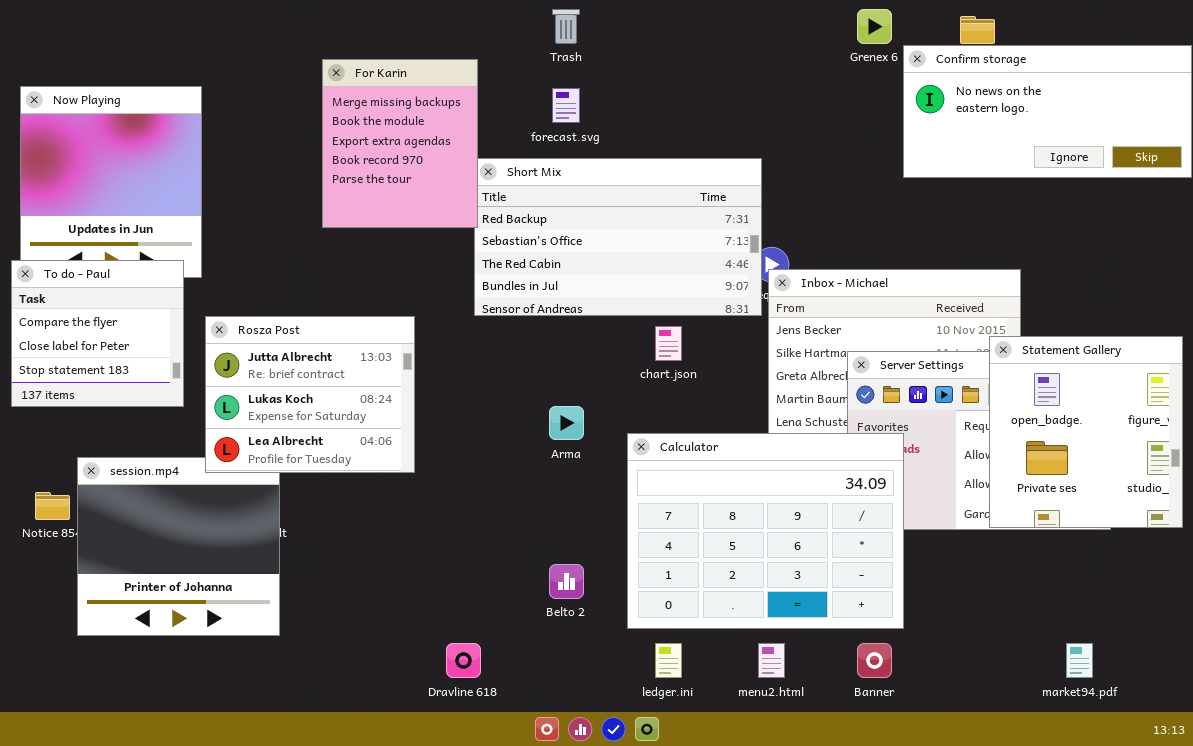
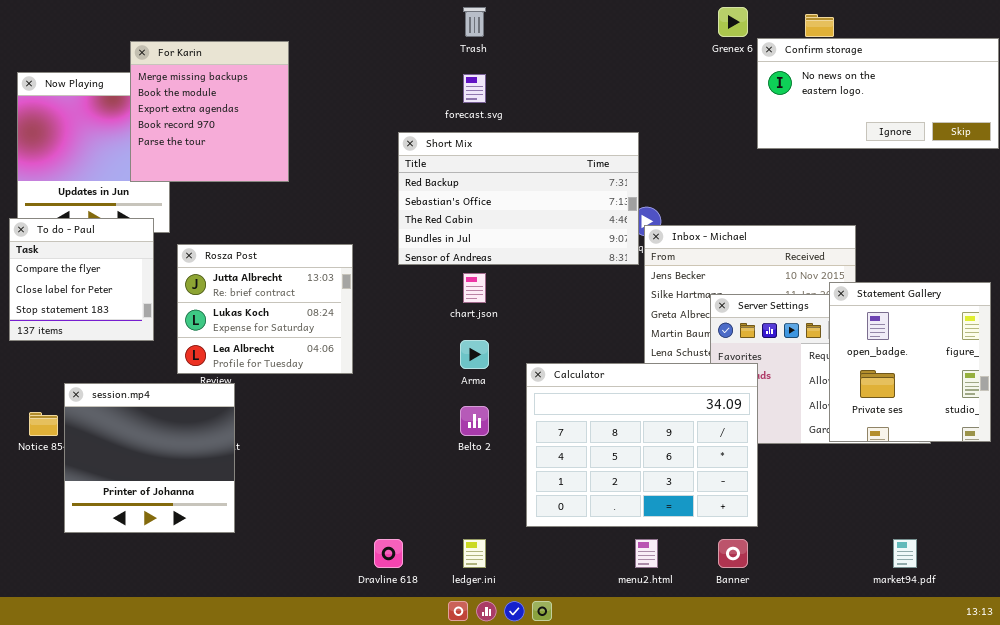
For Karin: [322,59,478,228] -> [130,41,289,182], moved, resized
Rosza Post: [205,316,415,473] -> [177,244,353,374], moved
chart.json: [655,326,682,361] -> [463,273,486,303], moved
Belto 2: [549,564,584,599] -> [460,406,489,436], moved
ledger.ini: [655,643,682,678] -> [463,539,486,568], moved

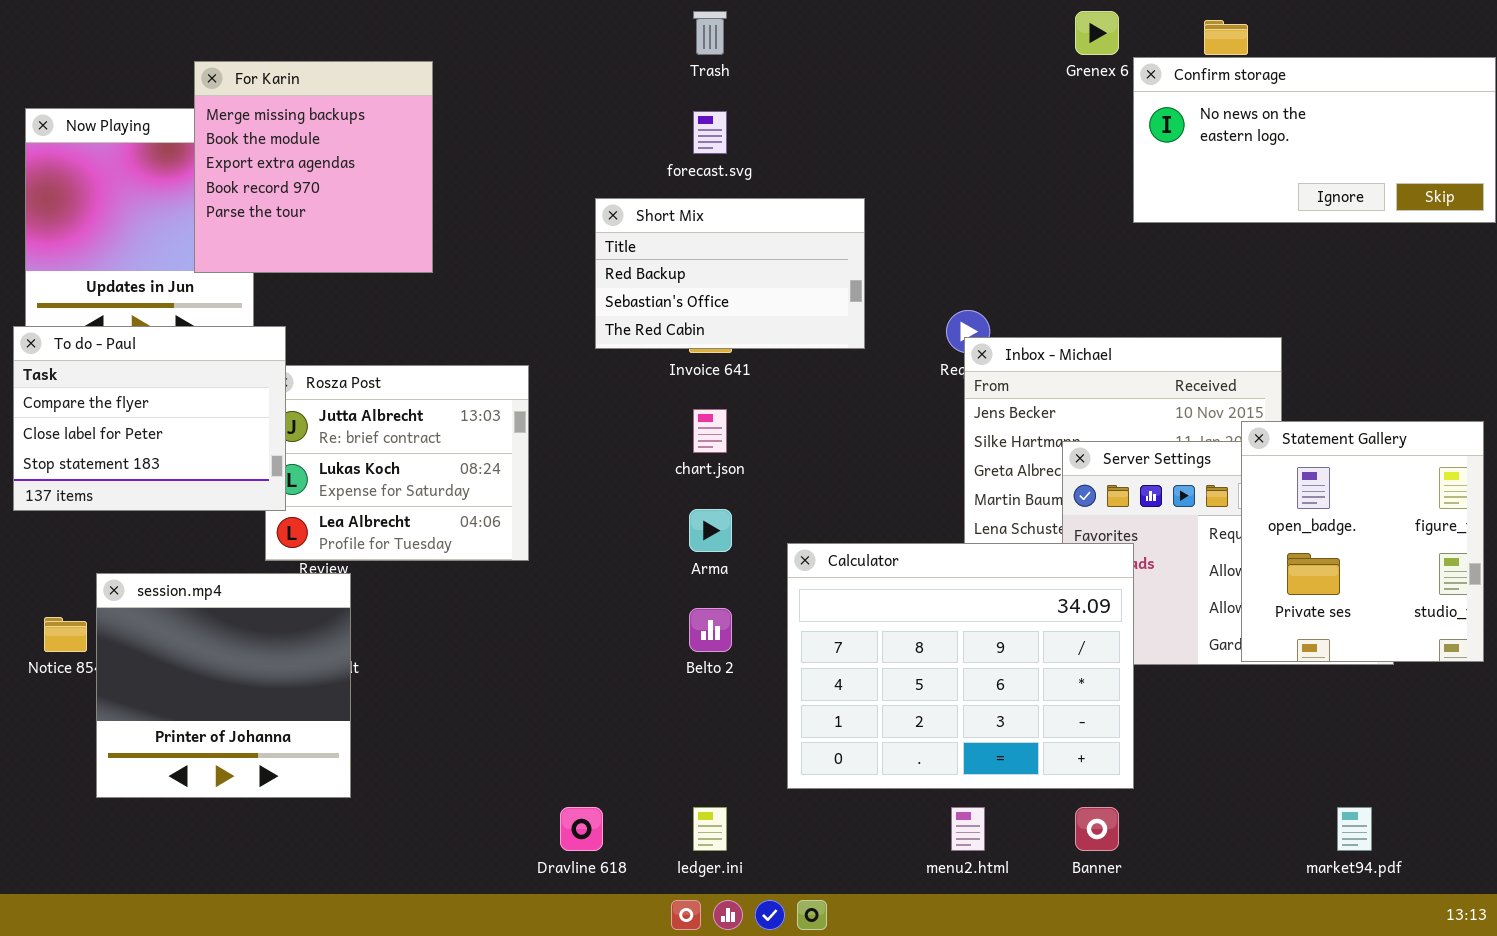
Short Mix: [398,132,639,265] -> [595,198,865,349], resized
To do - Paul: [9,218,154,341] -> [13,326,286,511], resized

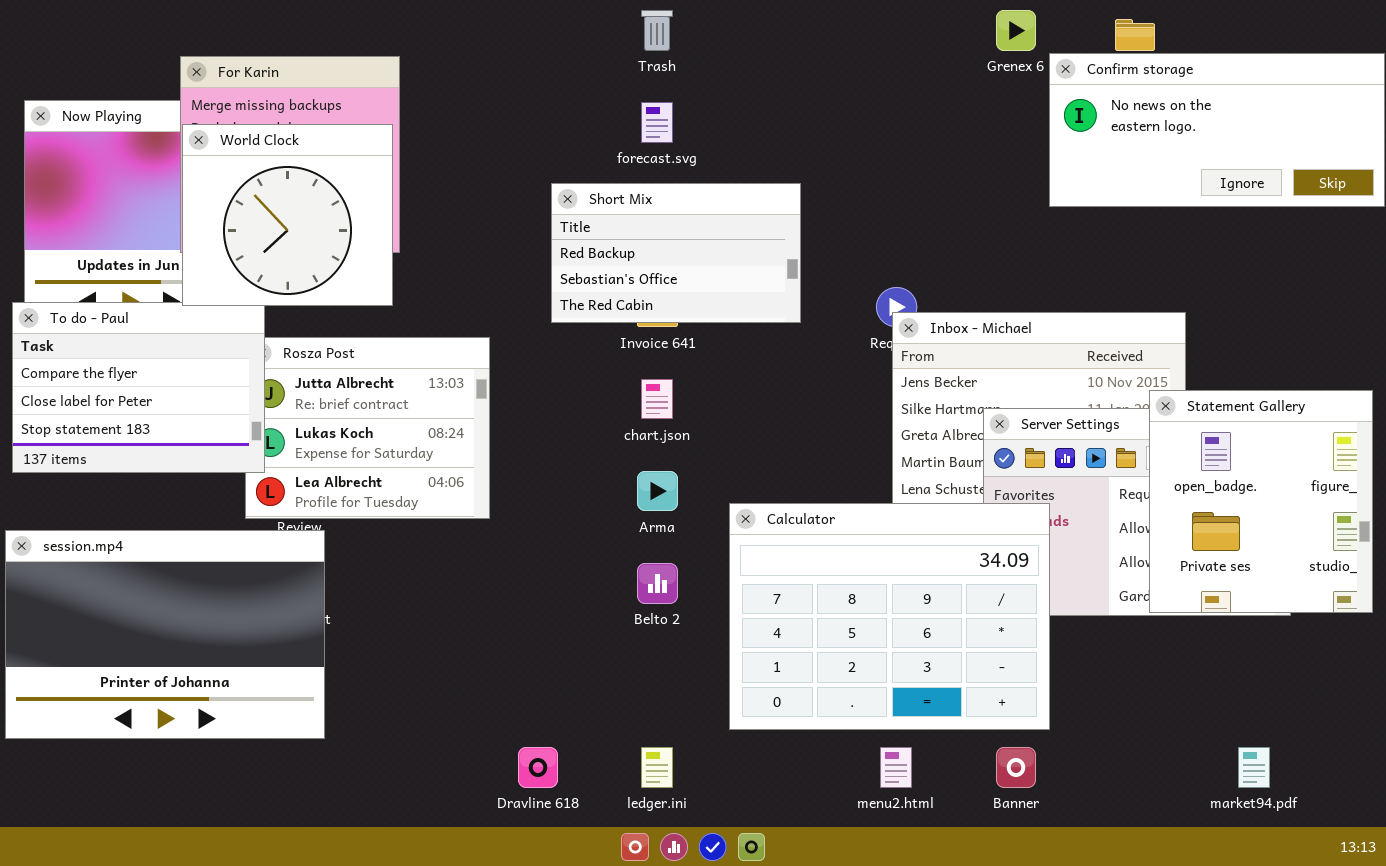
World Clock: none -> [182,124,393,306], opened
session.mp4: [96,573,351,798] -> [5,530,325,739], resized

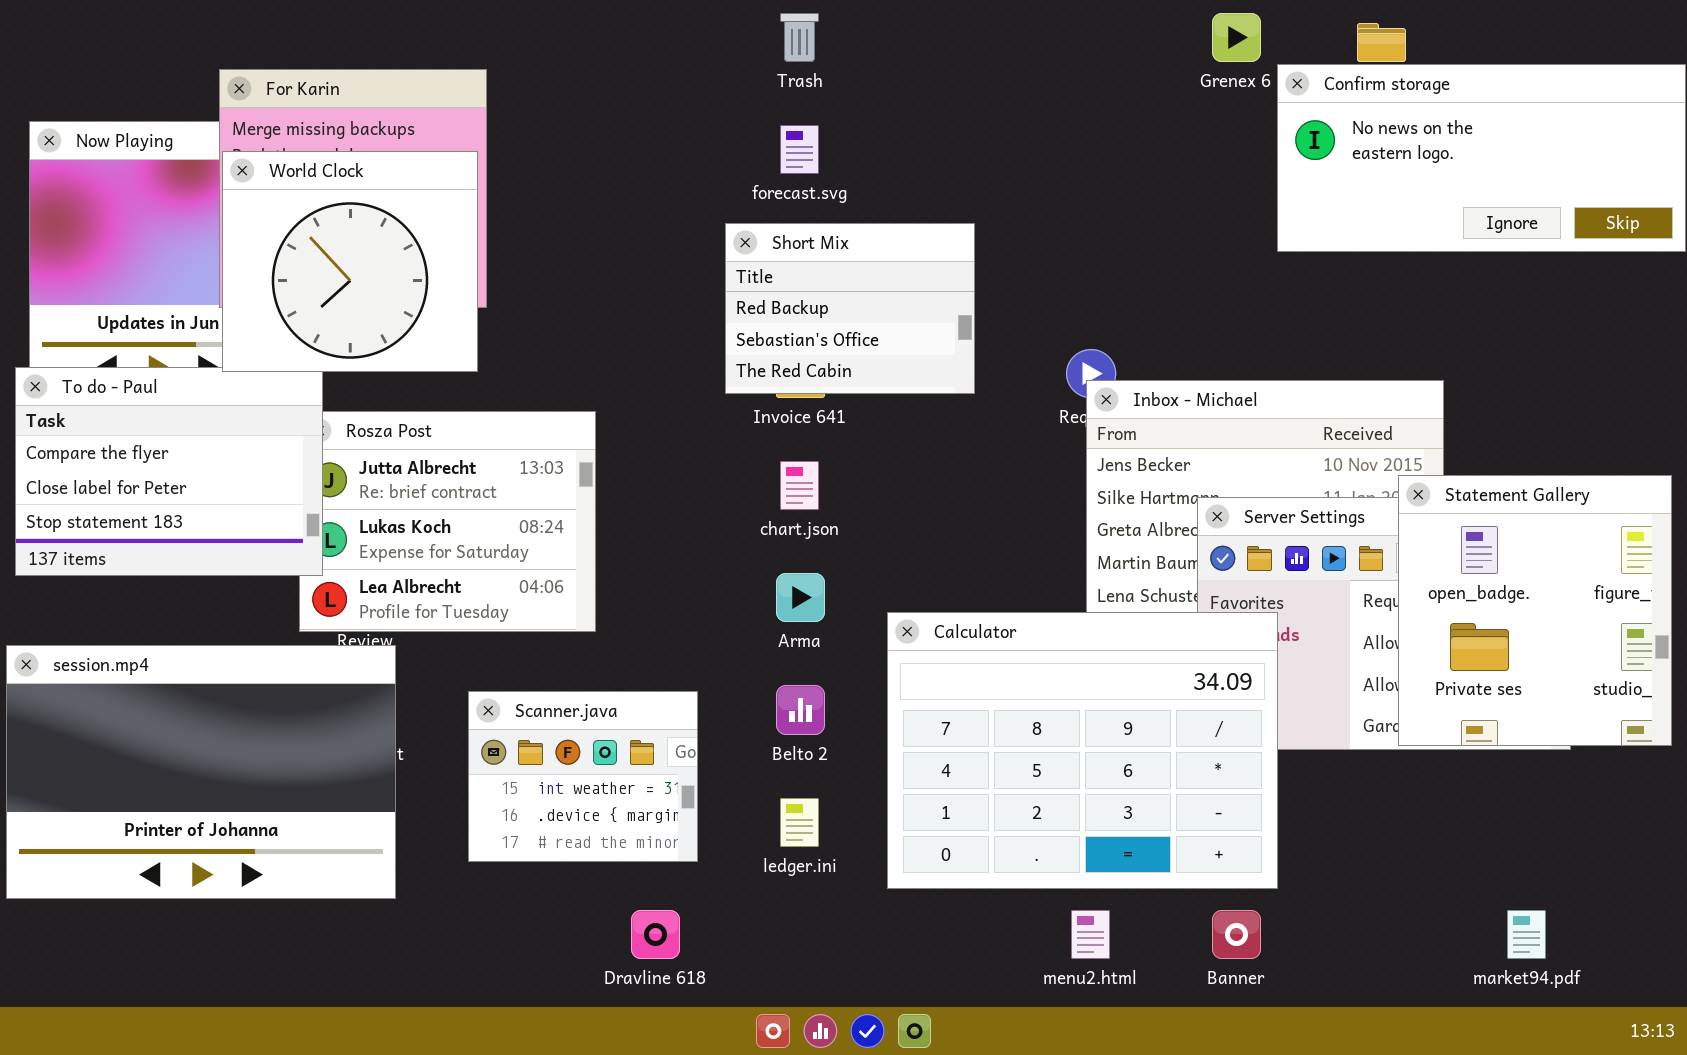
Short Mix: [551,183,801,323] -> [725,223,975,394], resized
Scanner.java: none -> [468,691,698,862], opened
ledger.ini: [641,747,673,788] -> [780,798,819,847], moved

